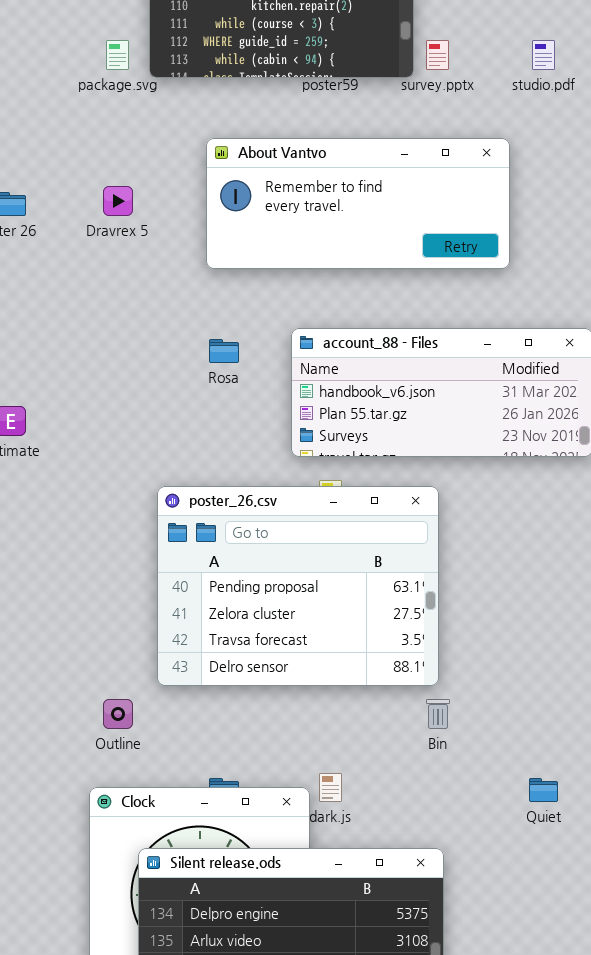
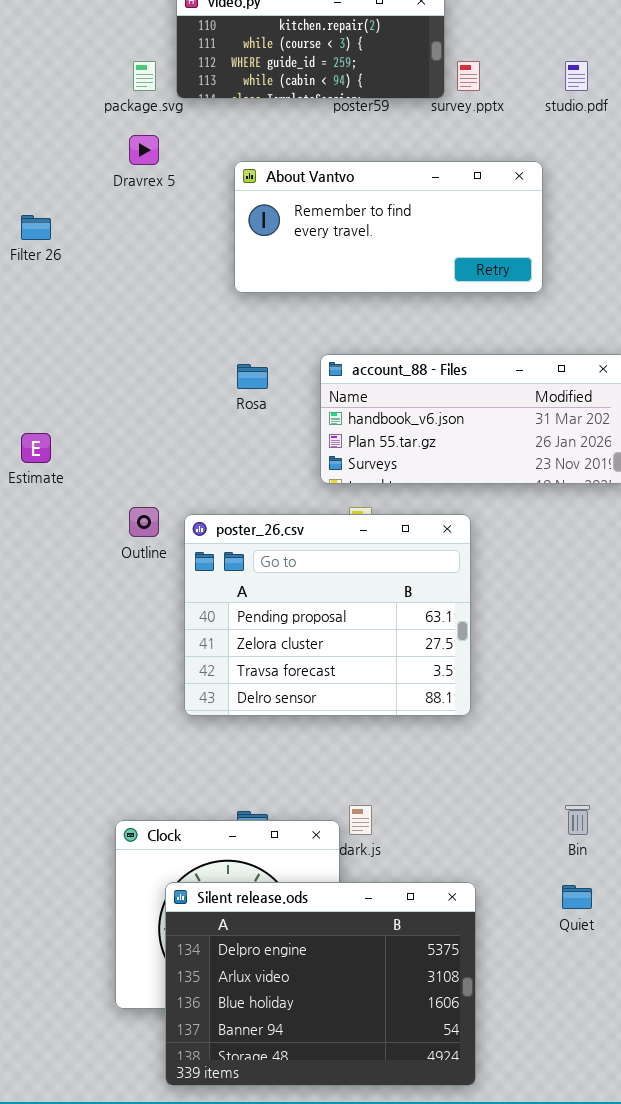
Dravrex 5: [103,186,133,216] -> [129,135,159,165], moved
Outline: [103,699,133,729] -> [129,507,159,537], moved
Bin: [426,699,450,729] -> [565,805,590,835], moved
Quiet: [529,778,558,802] -> [562,885,592,909], moved

